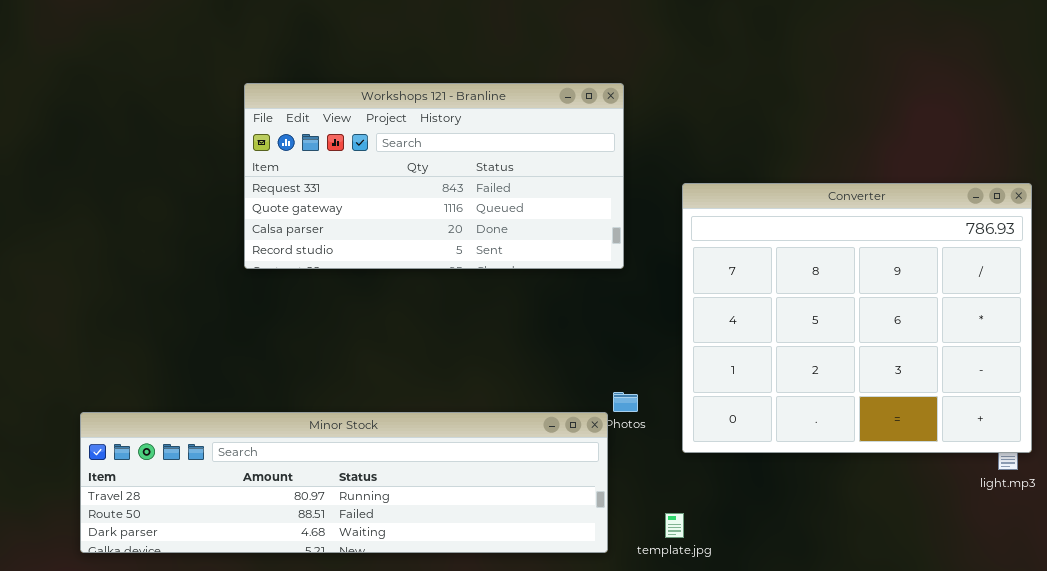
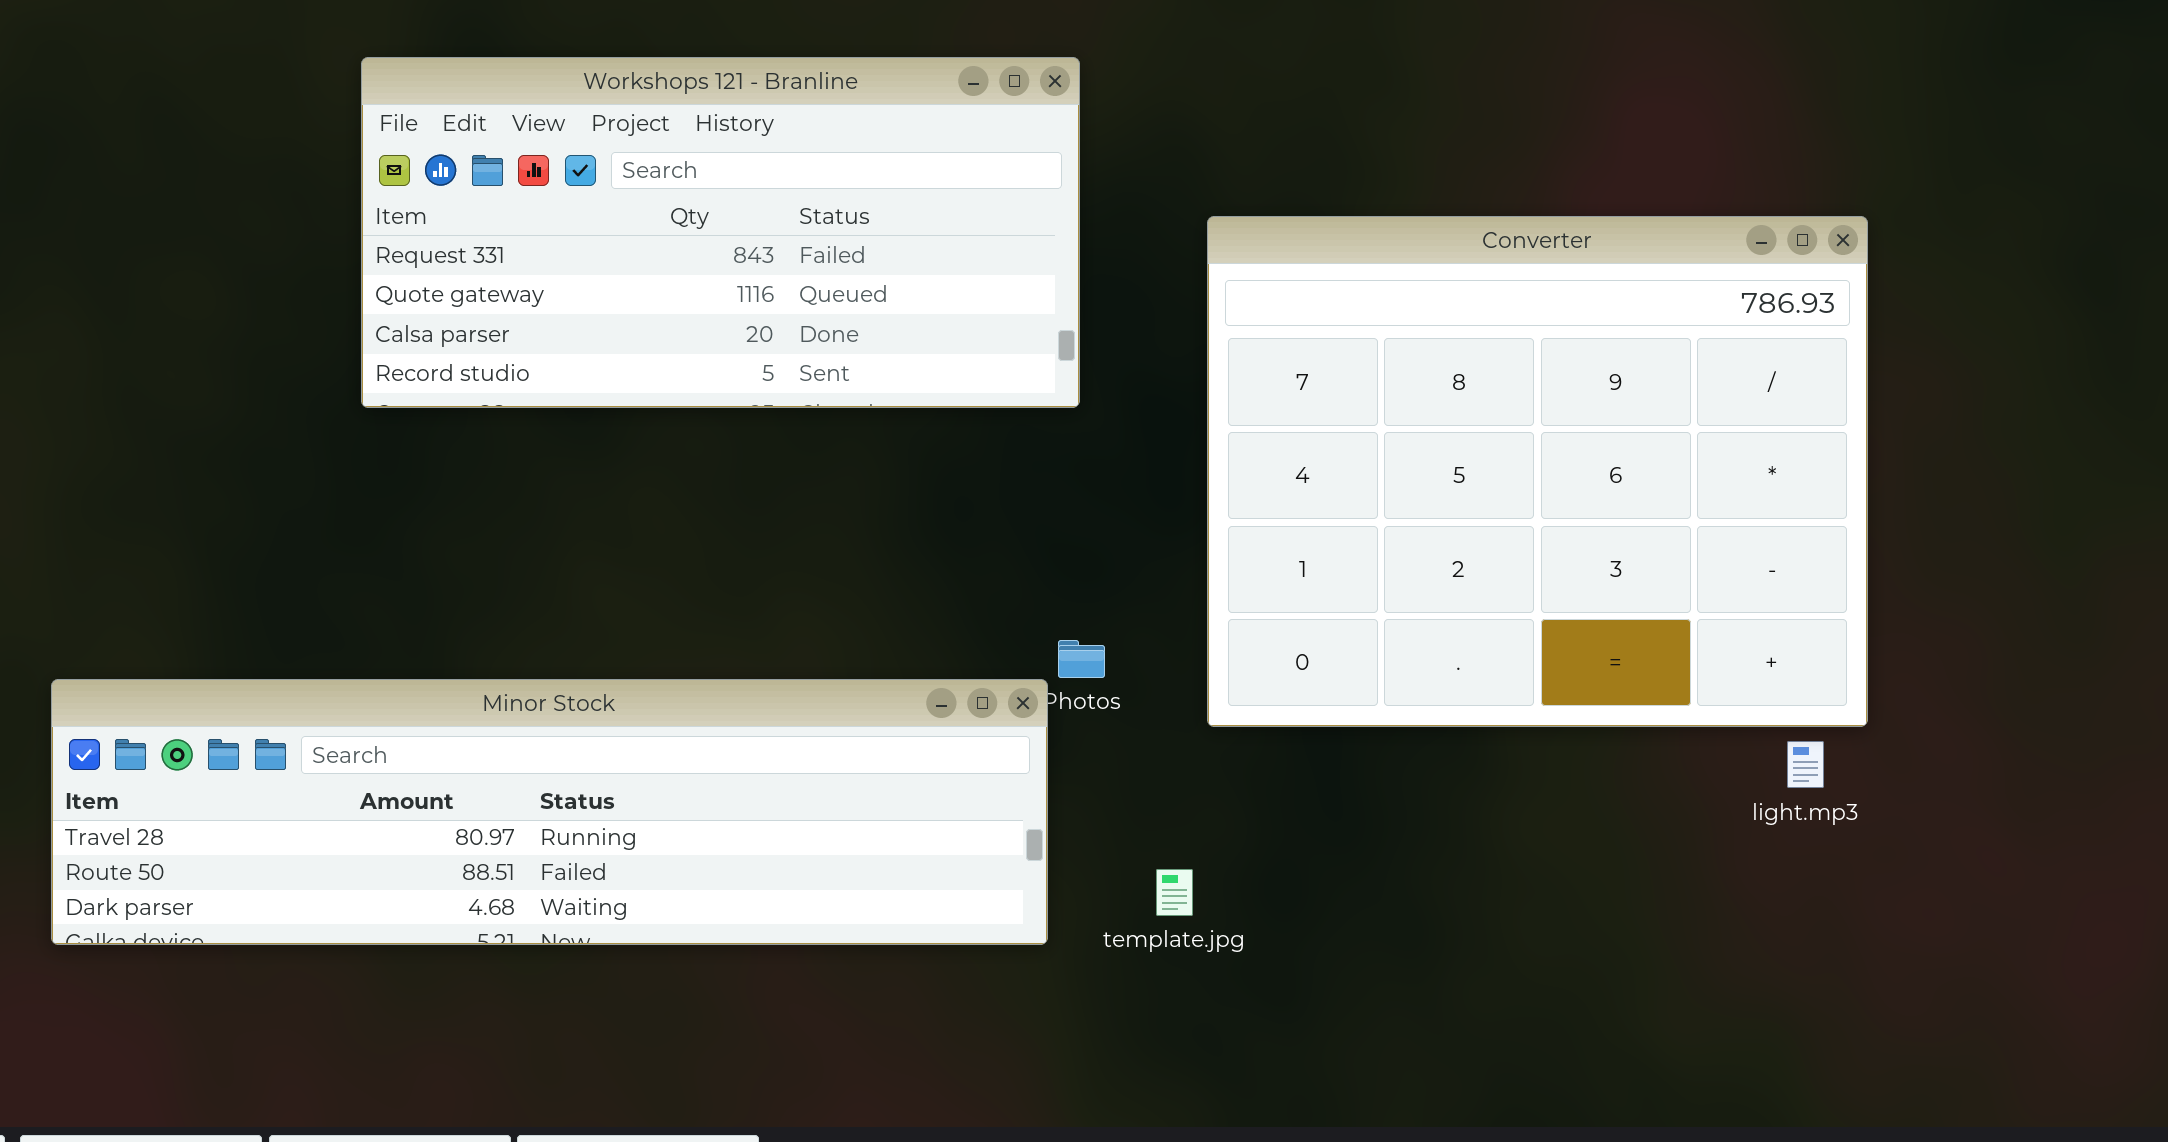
Converter: [682,183,1032,453] -> [1207,216,1868,727], moved

